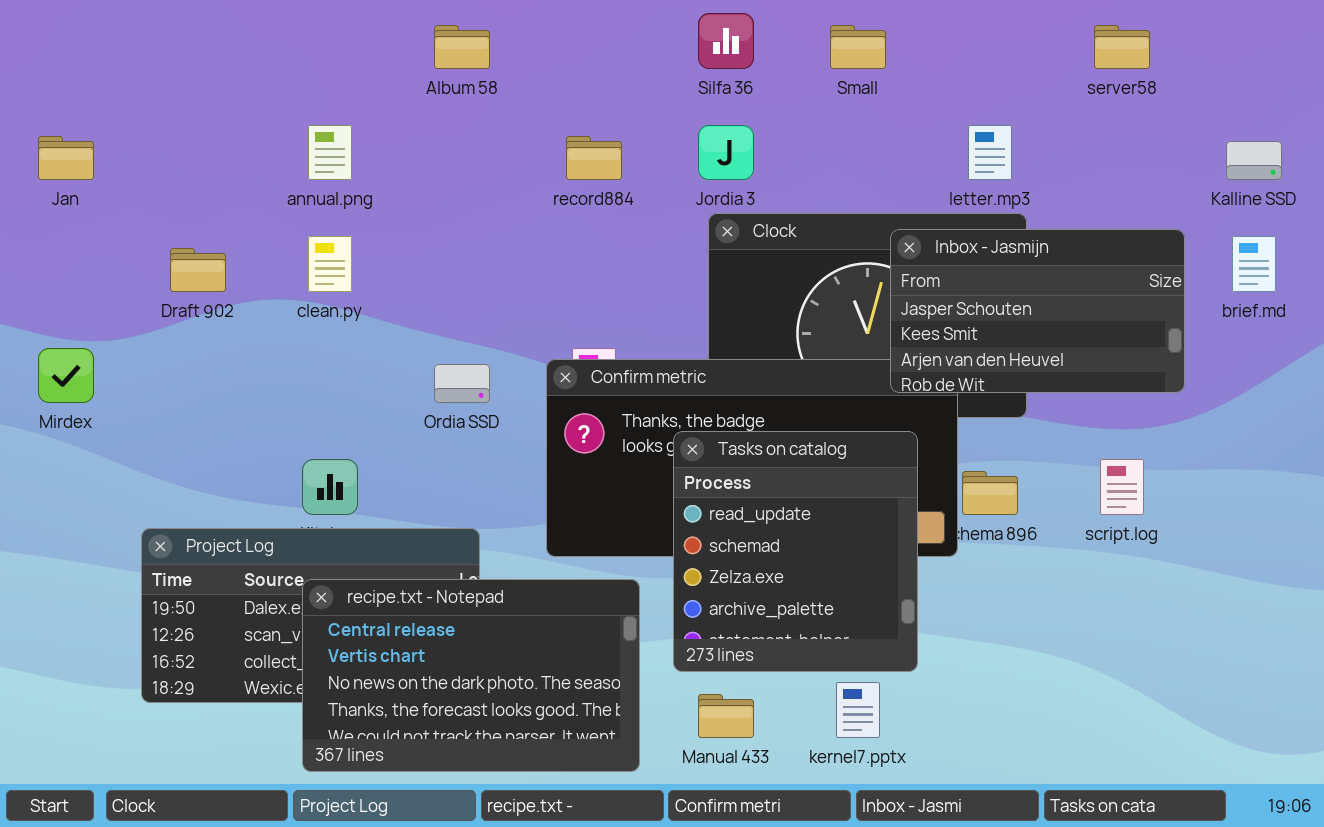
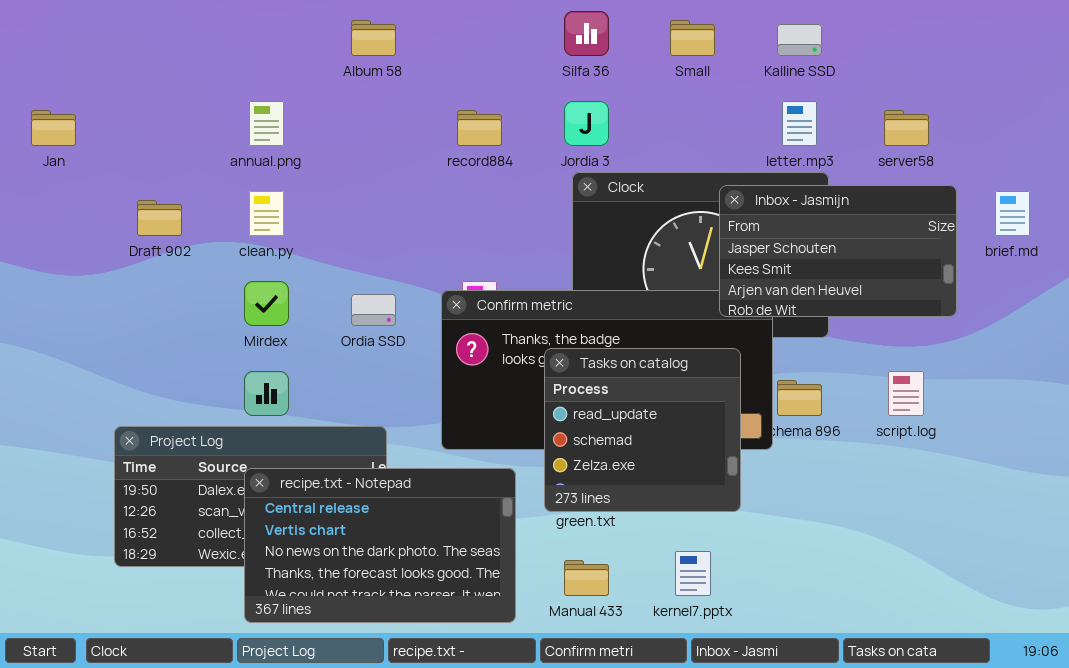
server58: [1094,25,1150,69] -> [884,110,929,146], moved
Kalline SSD: [1226,141,1282,180] -> [777,24,822,56], moved
Mirdex: [38,348,94,403] -> [244,281,289,326], moved
Tasks on catalog: [673,431,918,672] -> [544,348,741,512], resized

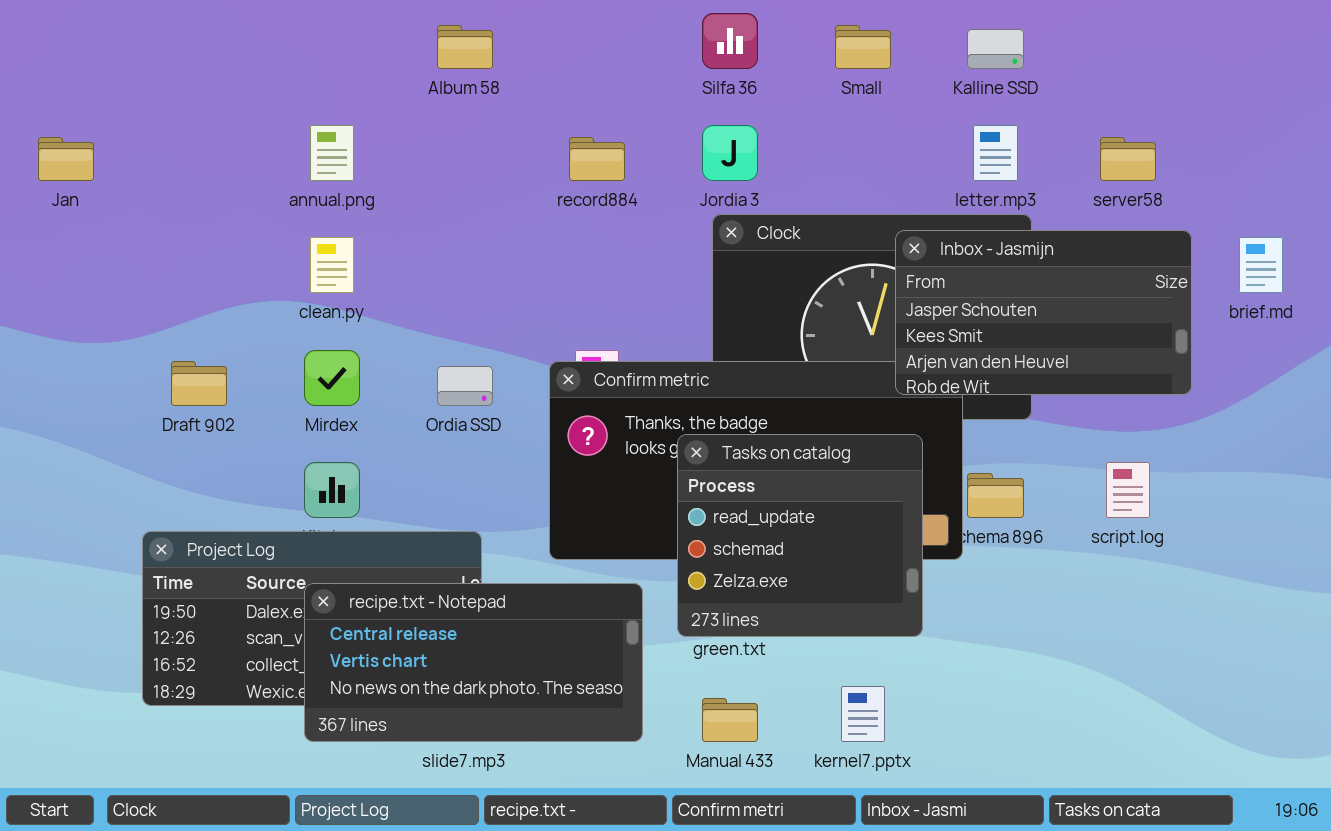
Draft 902: [137,200,182,236] -> [171,361,227,406], moved
recipe.txt - Notepad: [244,468,516,623] -> [304,583,643,742], resized

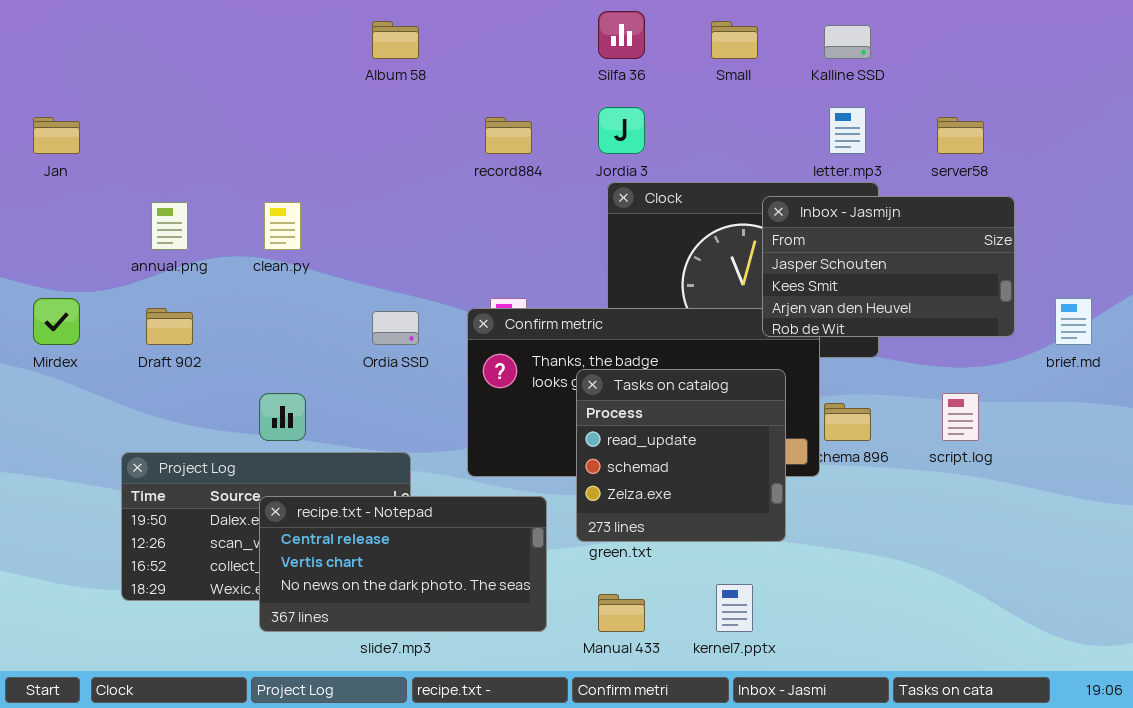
annual.png: [310,125,354,181] -> [151,202,188,250], moved
brief.md: [1239,237,1283,293] -> [1055,298,1092,345], moved
Mirdex: [304,350,360,406] -> [33,298,80,345], moved

